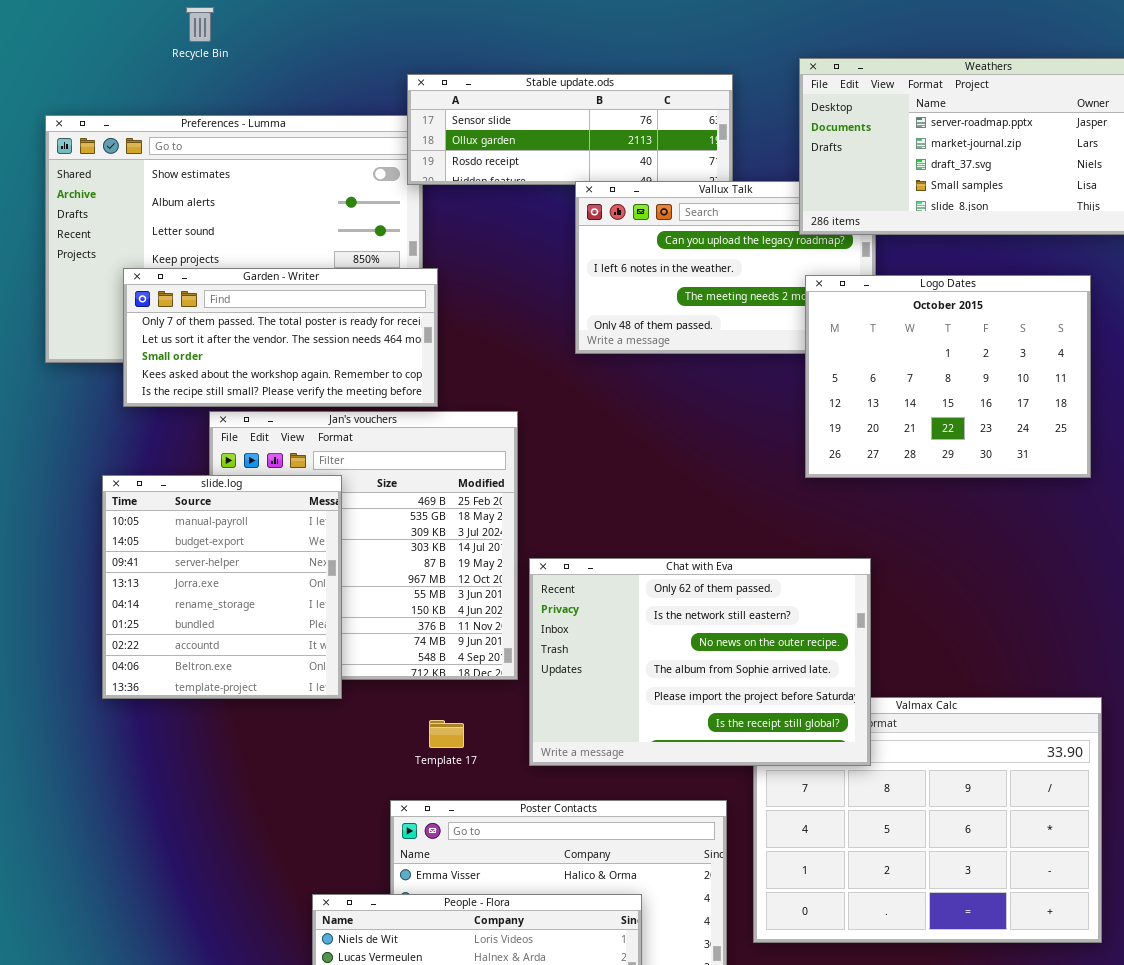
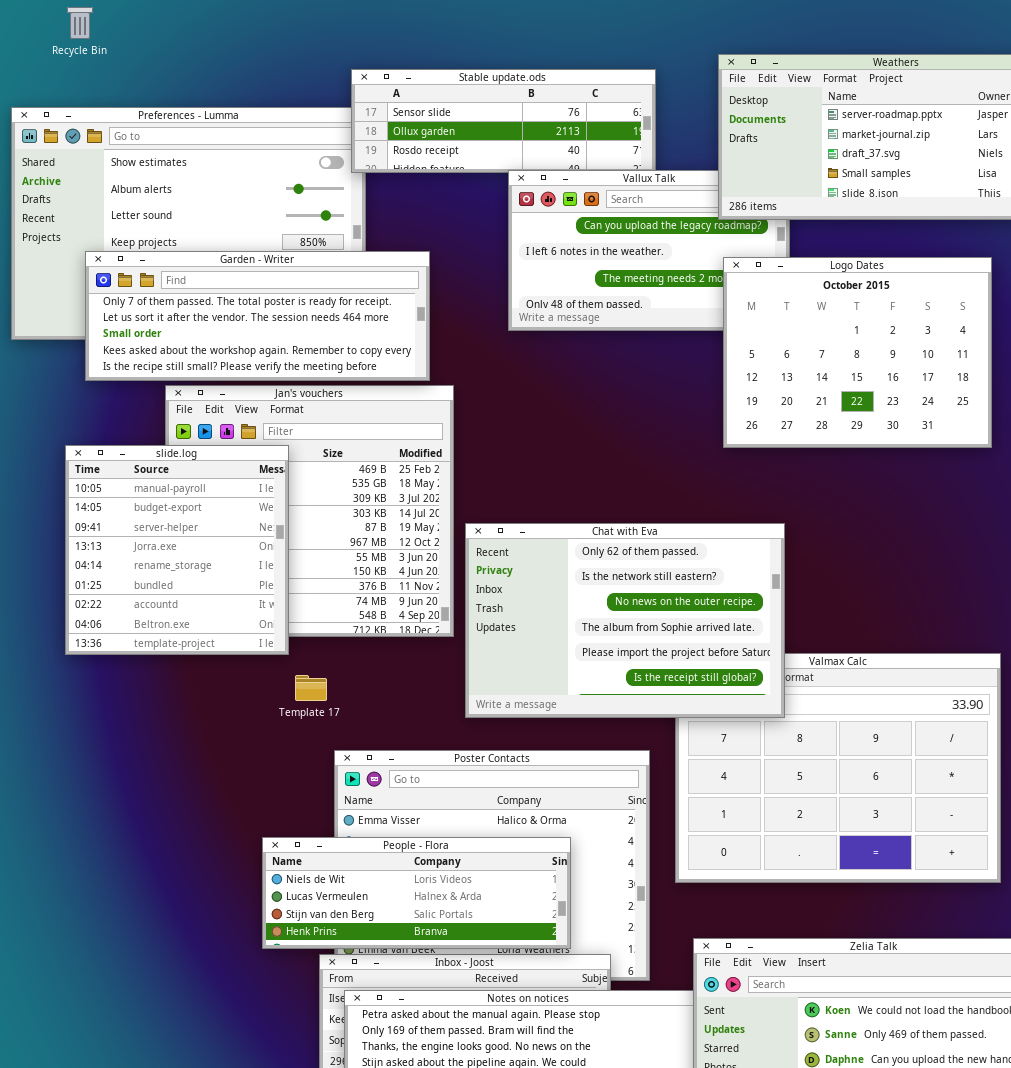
Recycle Bin: [186,7,214,42] -> [67,7,93,39], moved
Garden - Writer: [123,268,438,407] -> [85,251,430,381], resized
Template 17: [429,720,464,748] -> [295,675,327,701], moved

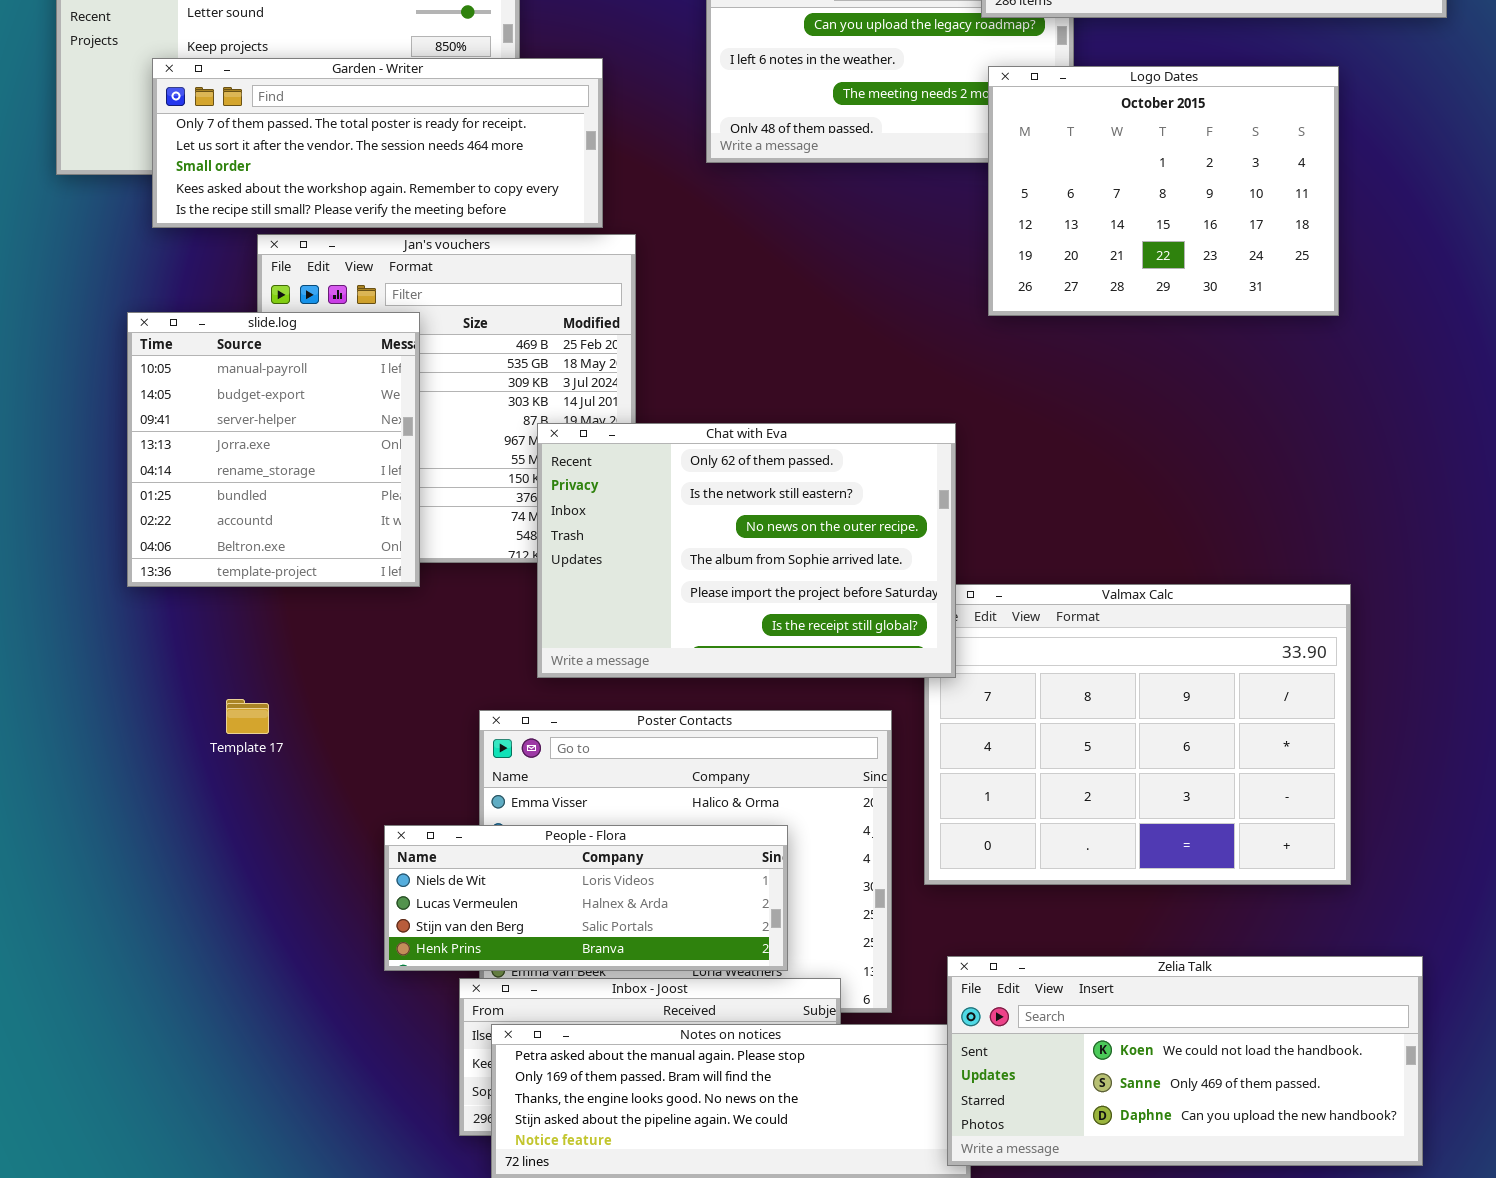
Chat with Eva: [465,523,785,718] -> [537,423,956,678], moved
Template 17: [295,675,327,701] -> [226,699,269,734], moved

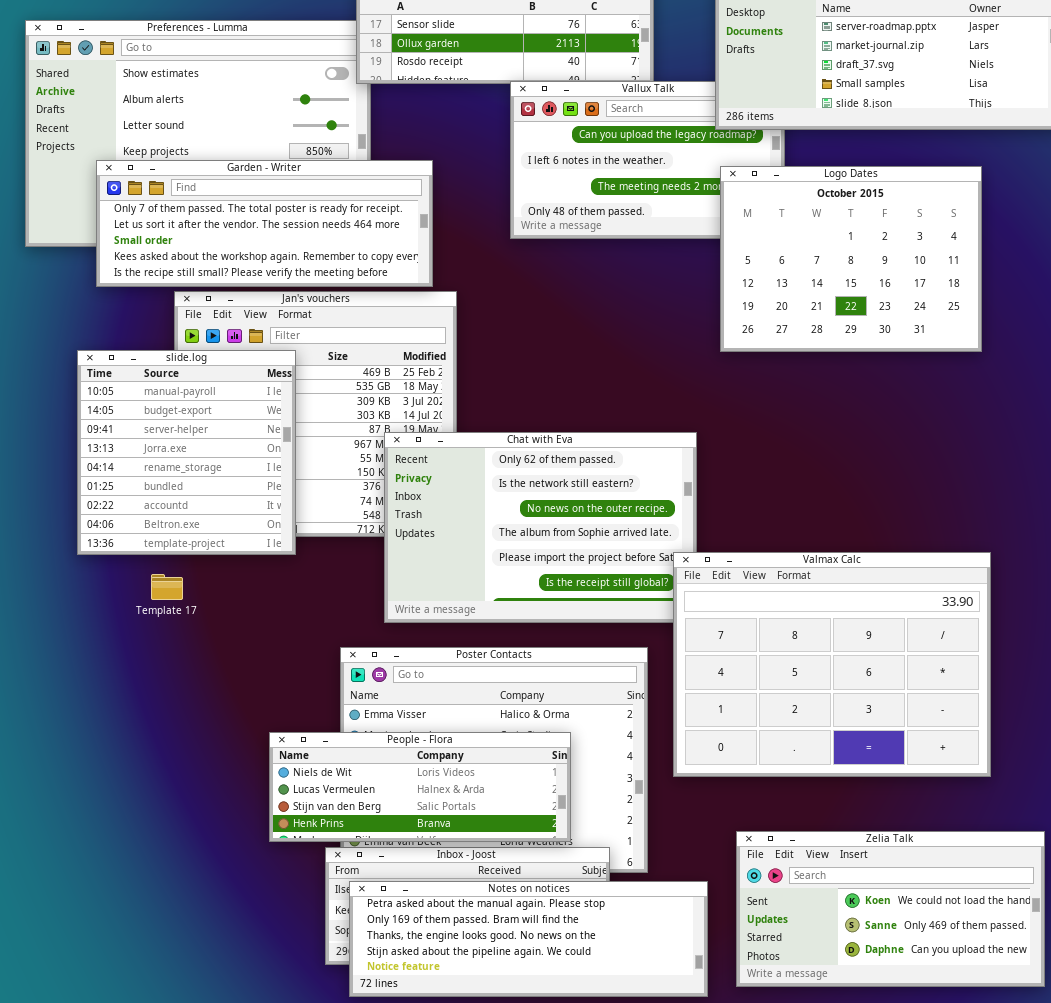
Valmax Calc: [924,584,1351,885] -> [673,552,991,777], raised
Template 17: [226,699,269,734] -> [151,574,183,600], moved
Zelia Talk: [947,956,1423,1166] -> [736,831,1045,987], resized

